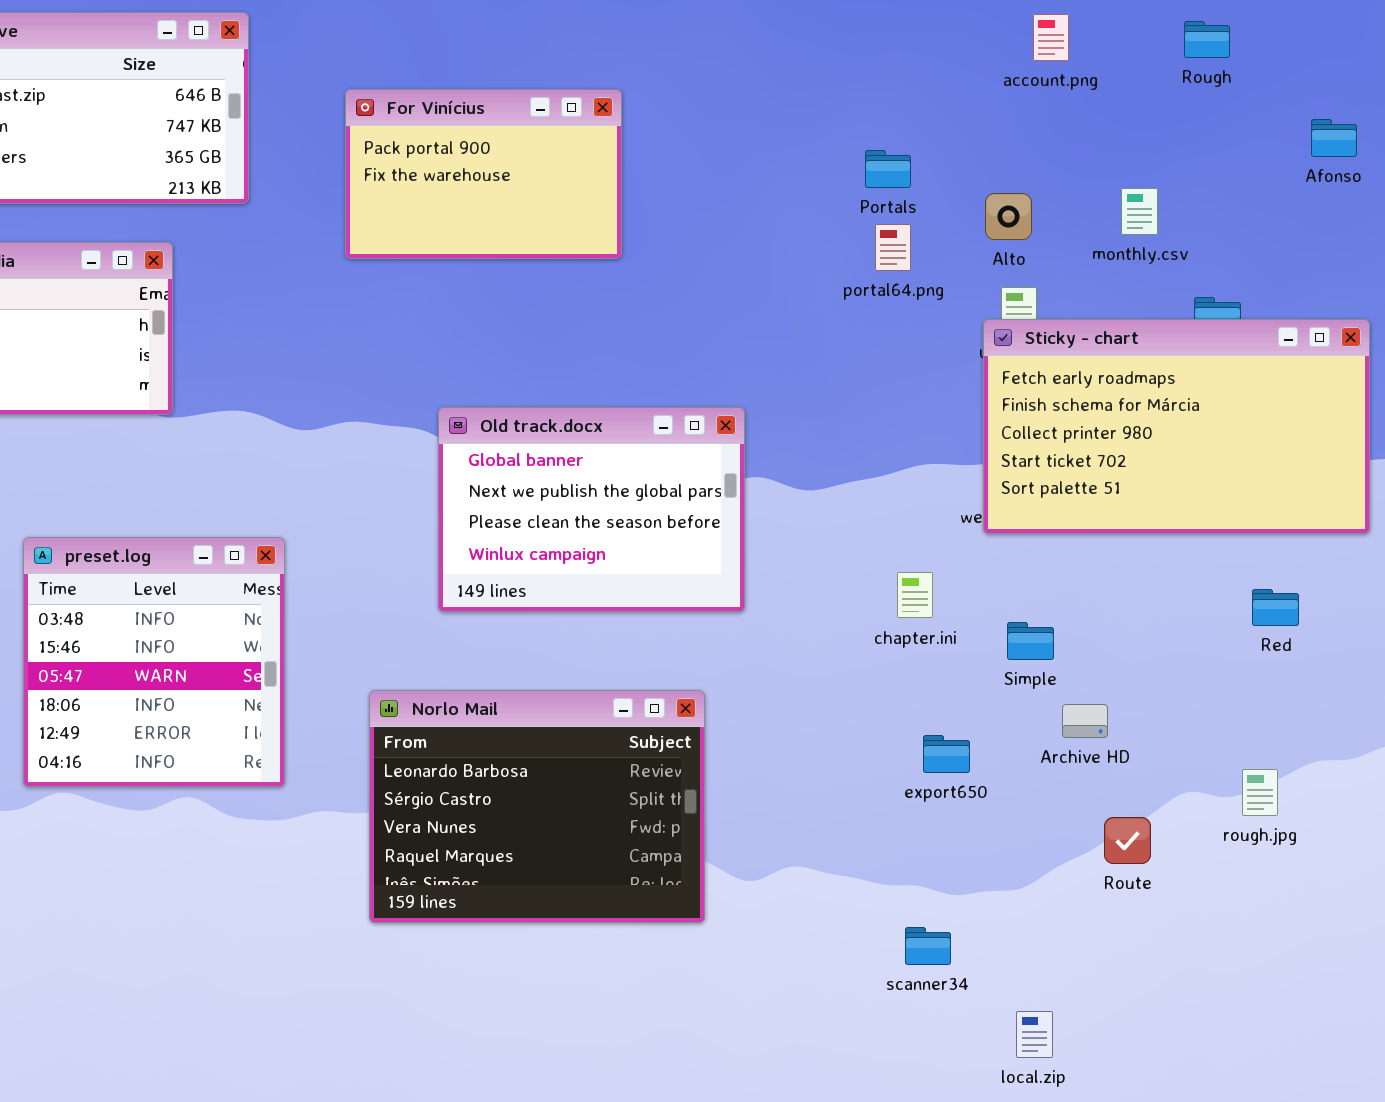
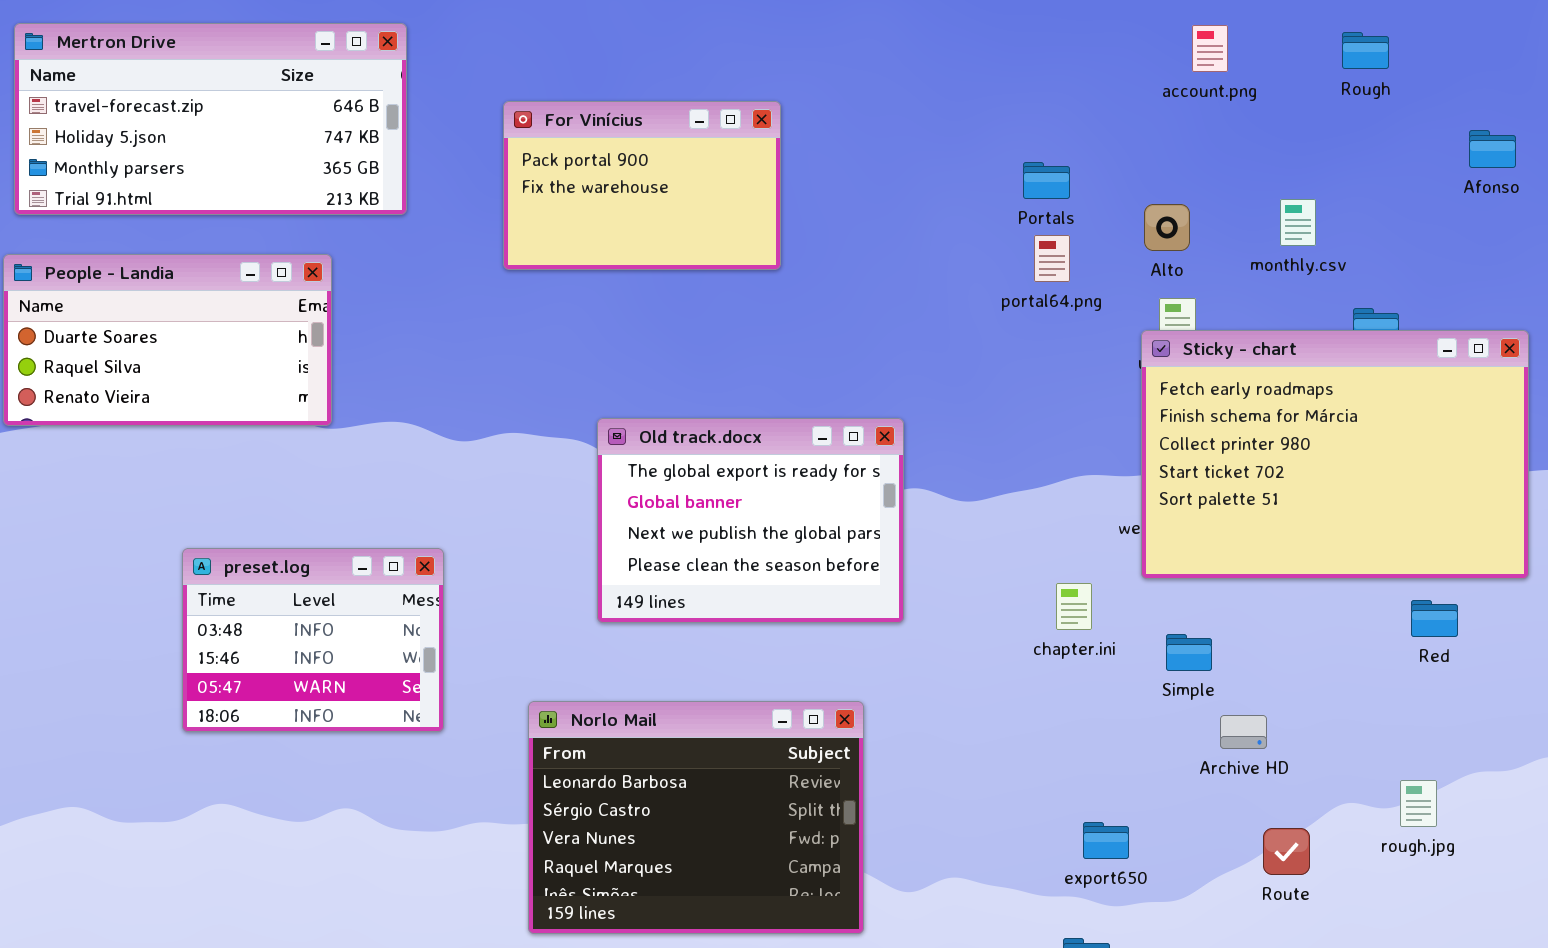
Sticky - chart: [983,319,1370,534] -> [1141,330,1529,579], resized
Old track.docx: [438,407,745,612] -> [597,418,904,623], scrolled up 1 row
preset.log: [23,537,285,787] -> [182,548,444,732], resized
export650: [923,735,970,773] -> [1083,822,1129,859], moved

